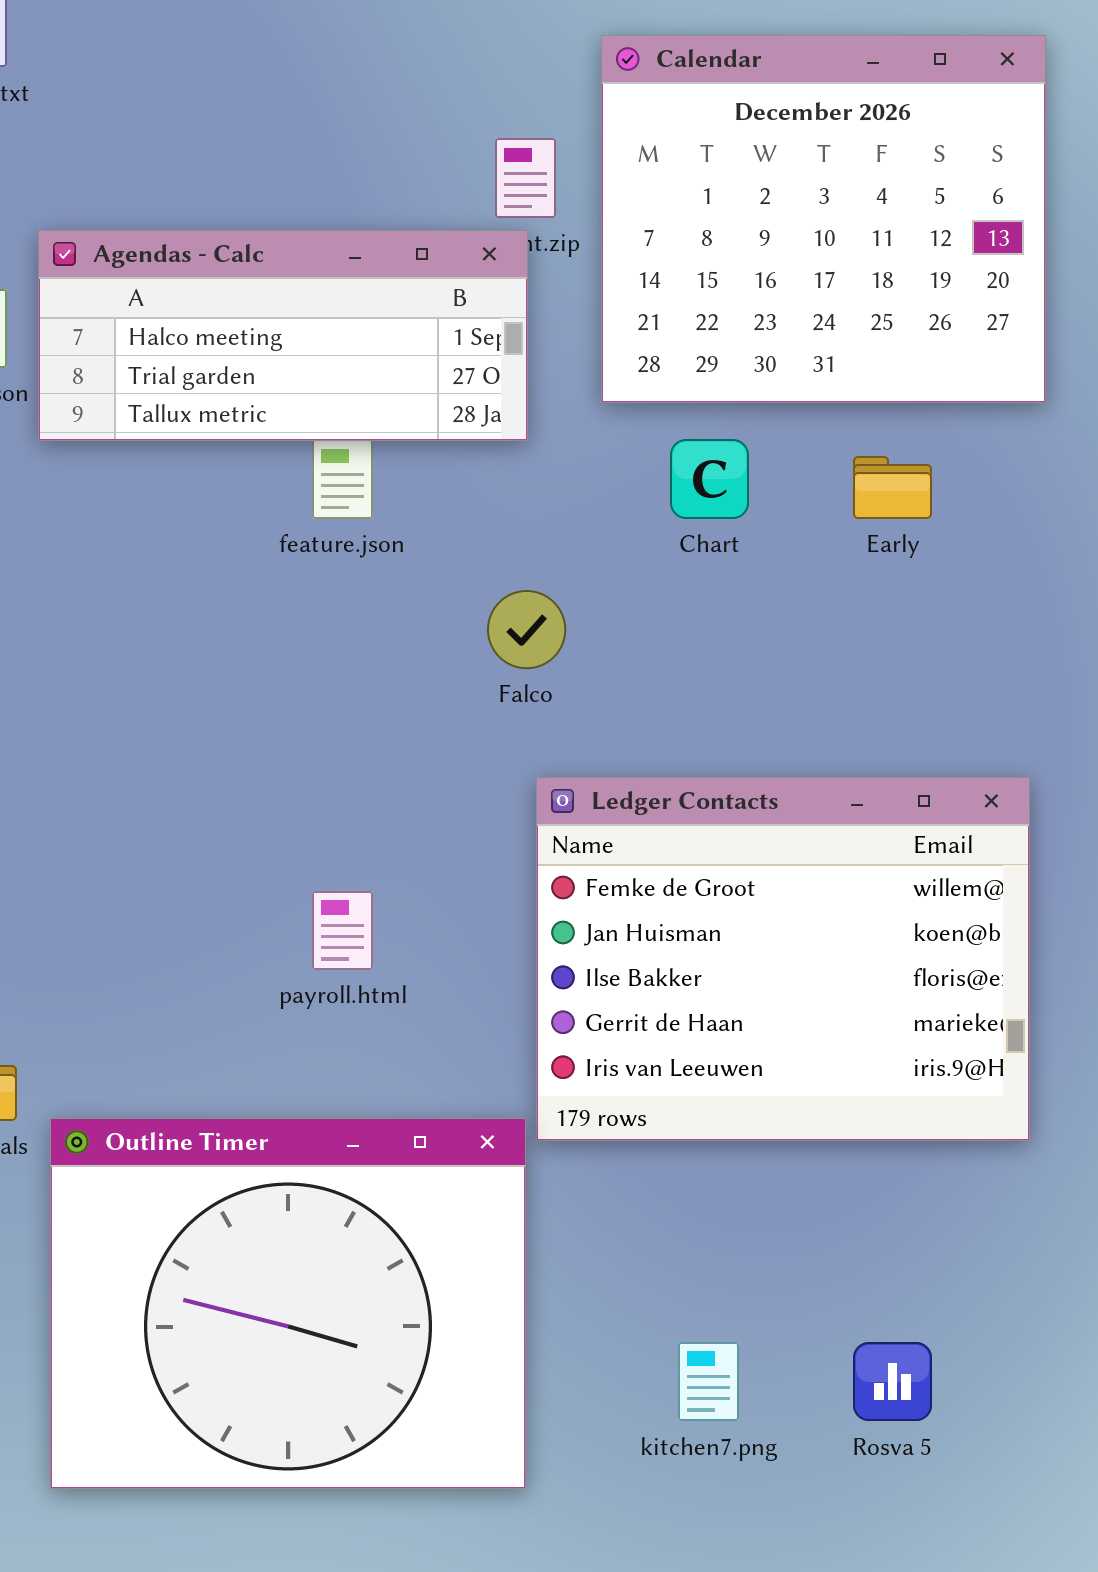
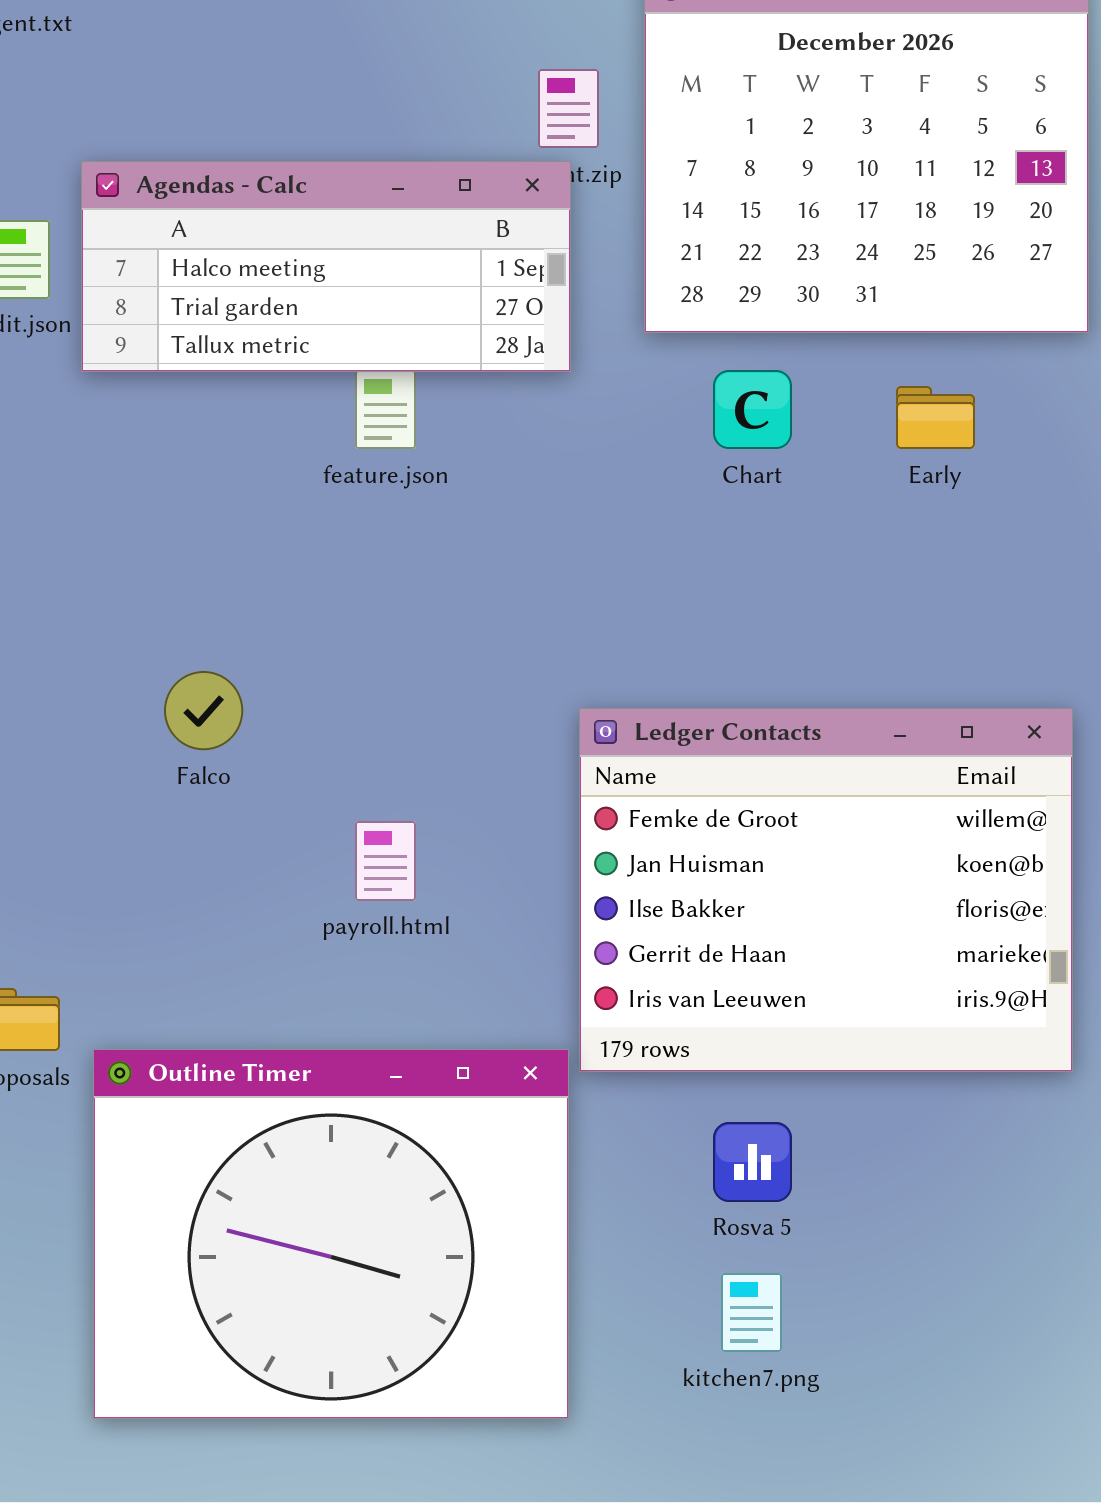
Falco: [487,590,566,669] -> [164,671,243,750], moved
Rosva 5: [853,1342,932,1421] -> [713,1122,792,1202], moved

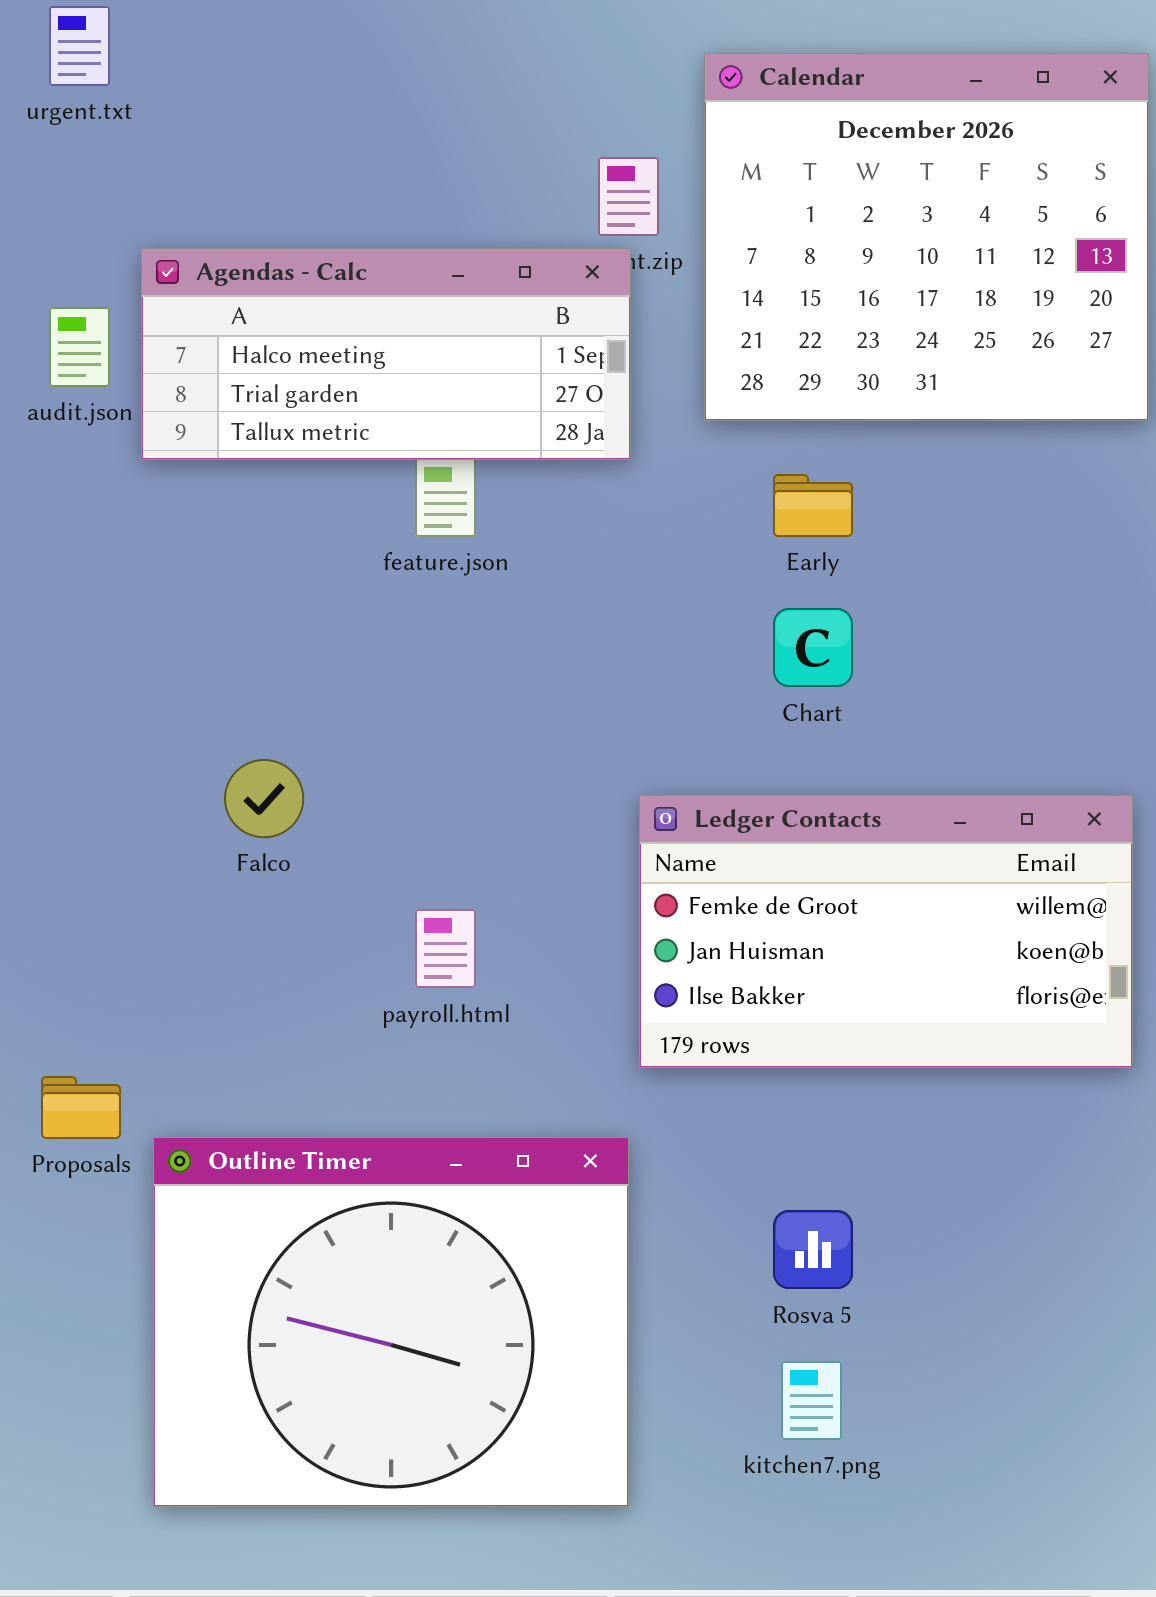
Chart: [713,370,792,449] -> [773,608,853,687], moved
Early: [896,386,975,449] -> [773,474,853,537], moved
Ledger Contacts: [579,708,1073,1072] -> [639,795,1133,1068], resized

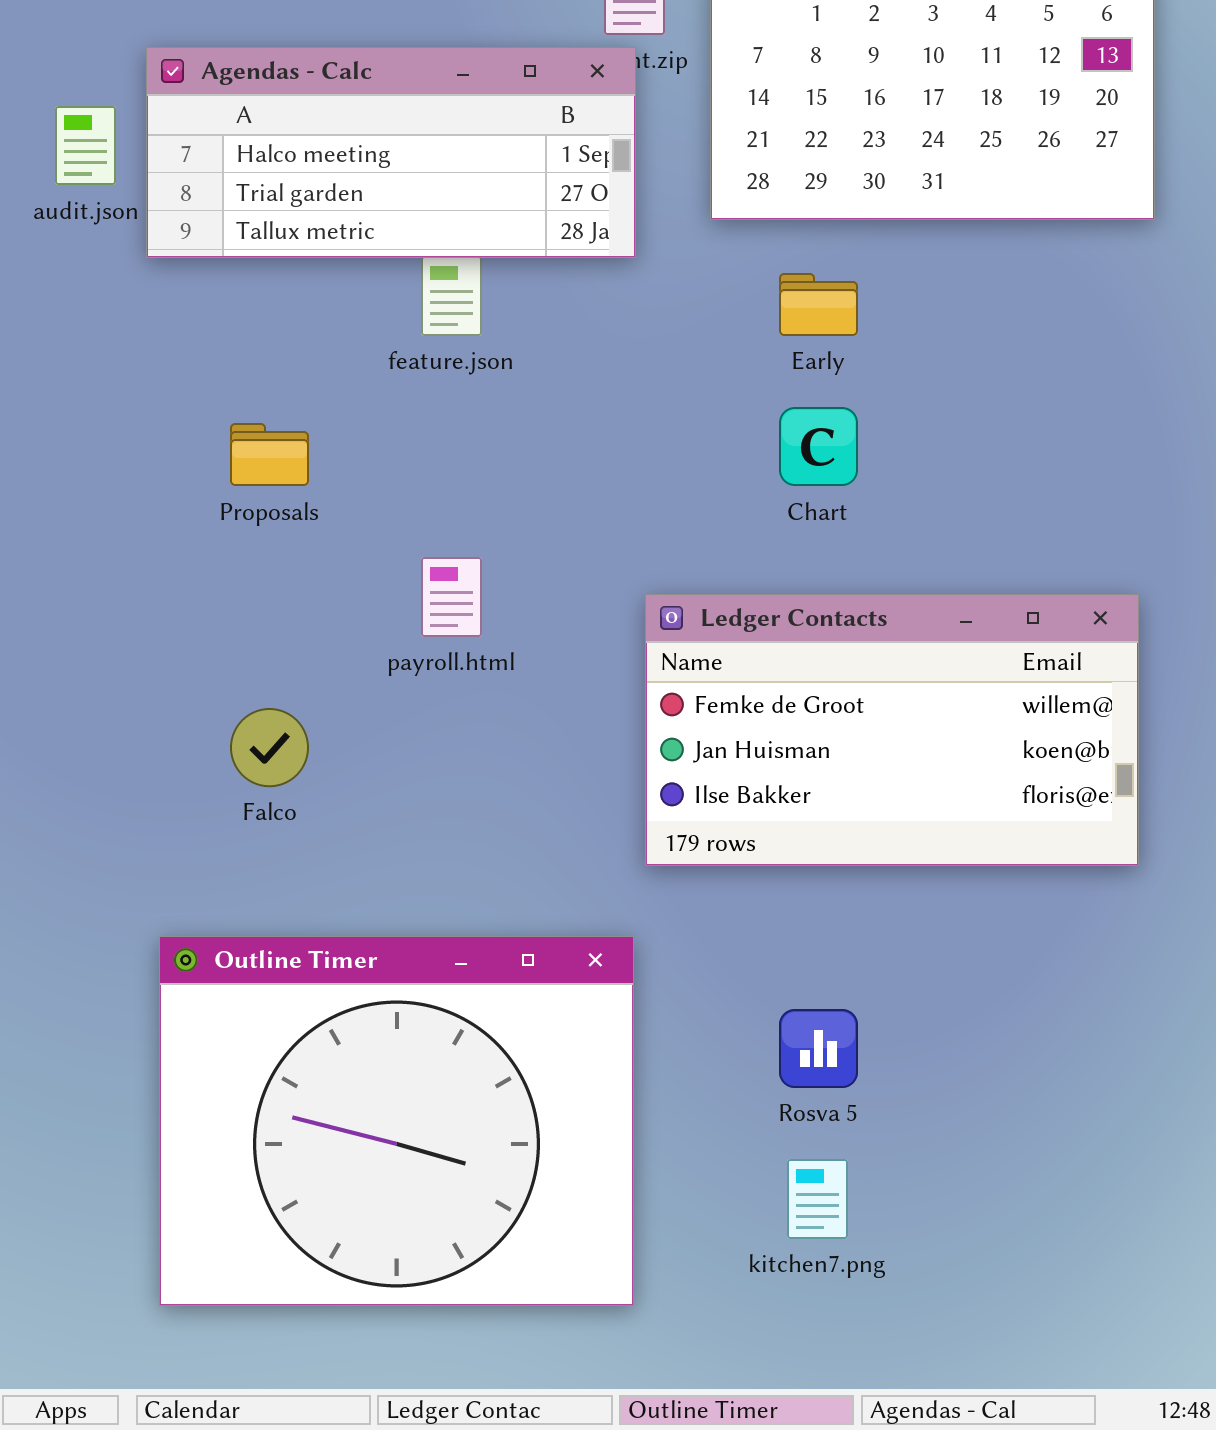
Falco: [224,759,304,838] -> [230,708,309,787], moved
payroll.html: [415,909,476,988] -> [421,557,482,637], moved
Proposals: [41,1076,121,1139] -> [230,423,309,486], moved

